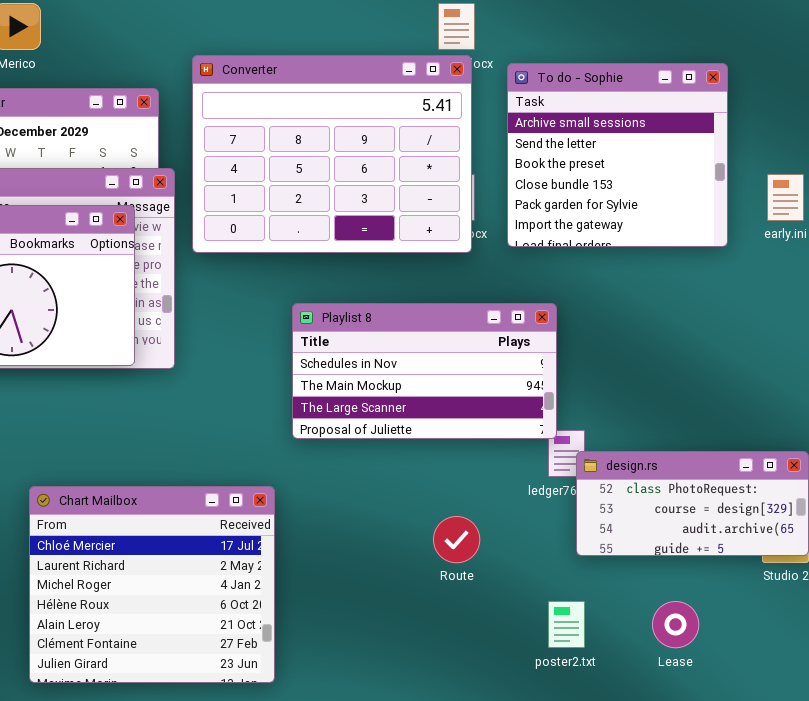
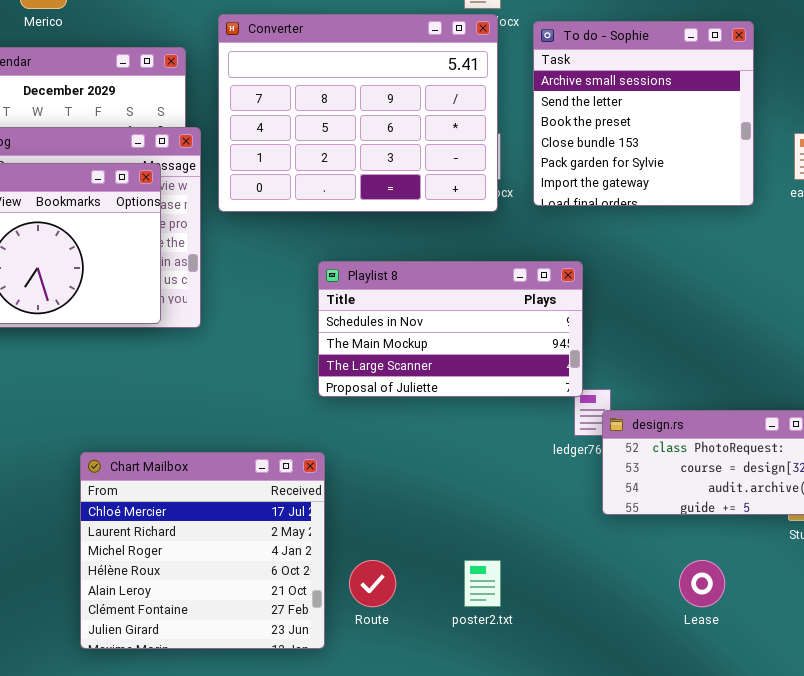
Chart Mailbox: [29,486,275,683] -> [80,452,325,649], moved
Route: [433,516,480,563] -> [349,560,396,607], moved
poster2.txt: [548,601,585,648] -> [464,560,501,607], moved

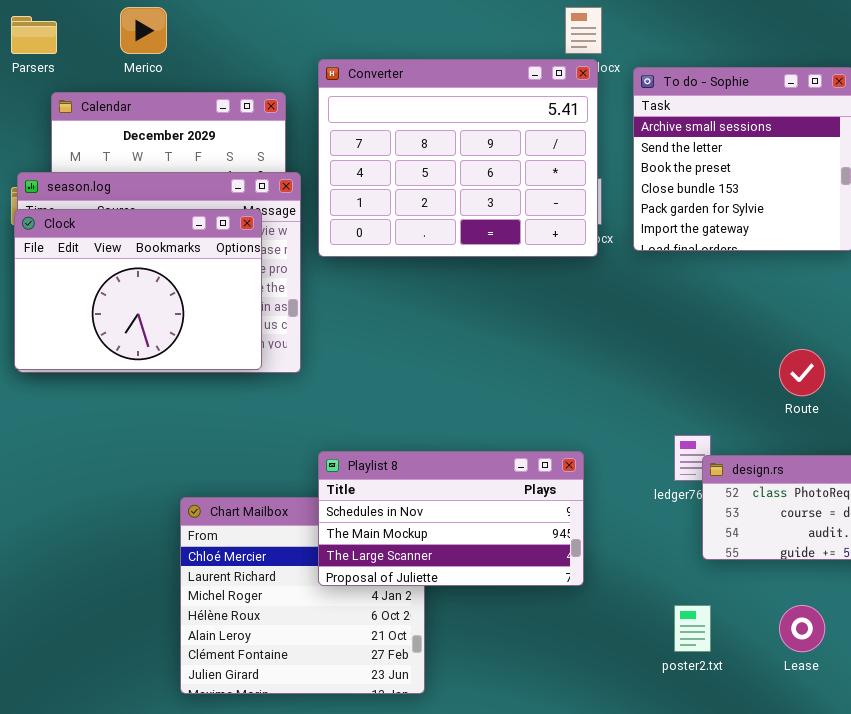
Playlist 8: [318,261,583,397] -> [318,451,584,586], moved
Route: [349,560,396,607] -> [779,349,825,396], moved
poster2.txt: [464,560,501,607] -> [674,605,711,652], moved

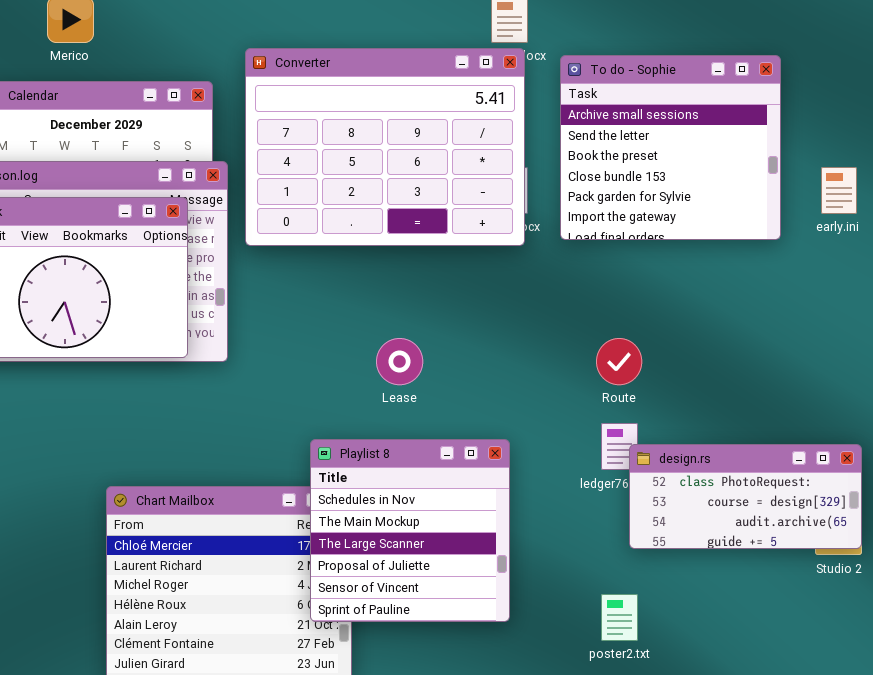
Route: [779,349,825,396] -> [596,338,642,385], moved
Playlist 8: [318,451,584,586] -> [310,439,510,622], resized
Lease: [779,605,825,652] -> [376,338,423,385], moved

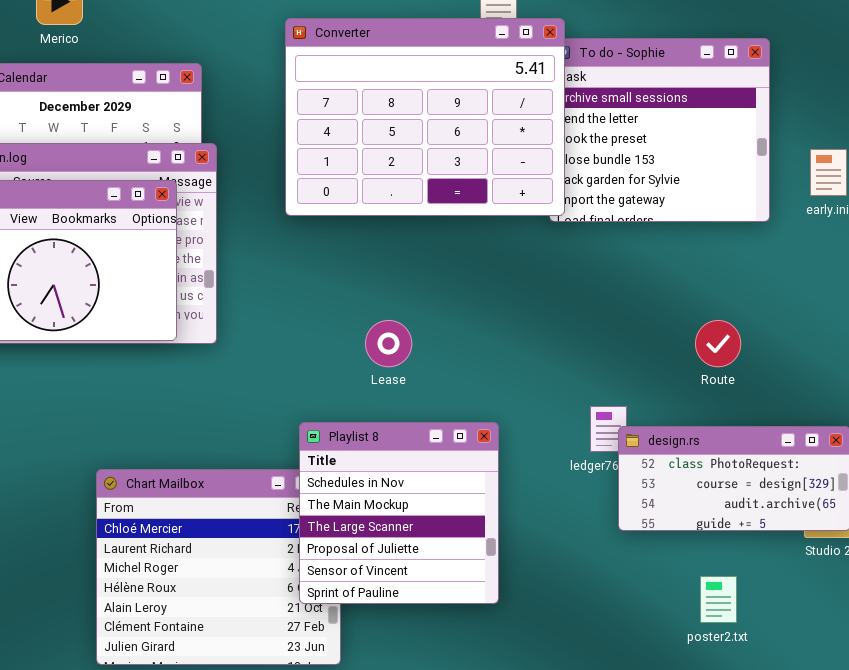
Converter: [245,48,525,246] -> [285,18,565,216], moved
Route: [596,338,642,385] -> [695,320,741,367], moved
poster2.txt: [601,594,638,641] -> [700,576,737,623], moved

